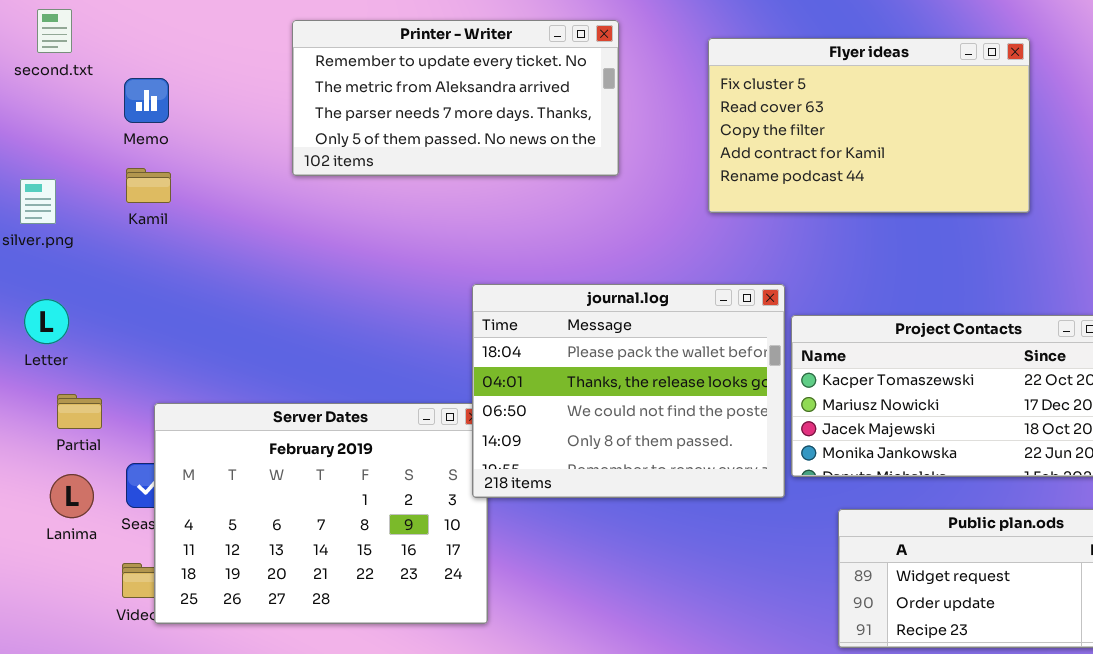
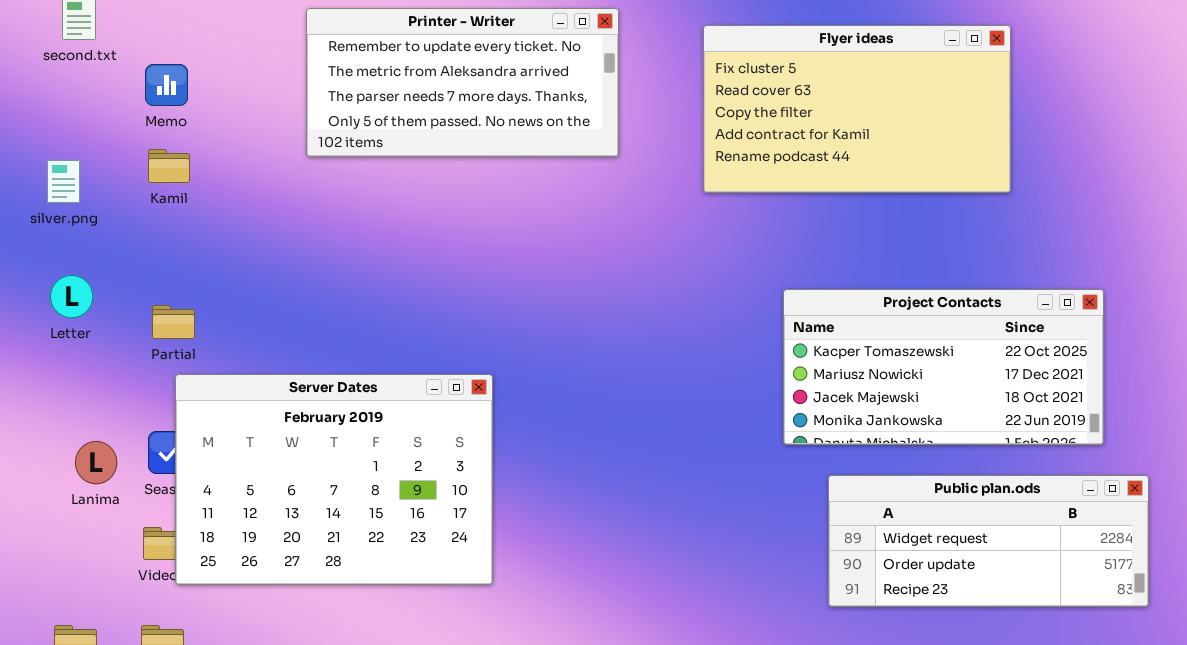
journal.log: [472,284,785,498] -> none, closed
Partial: [57,394,102,429] -> [152,305,195,339], moved

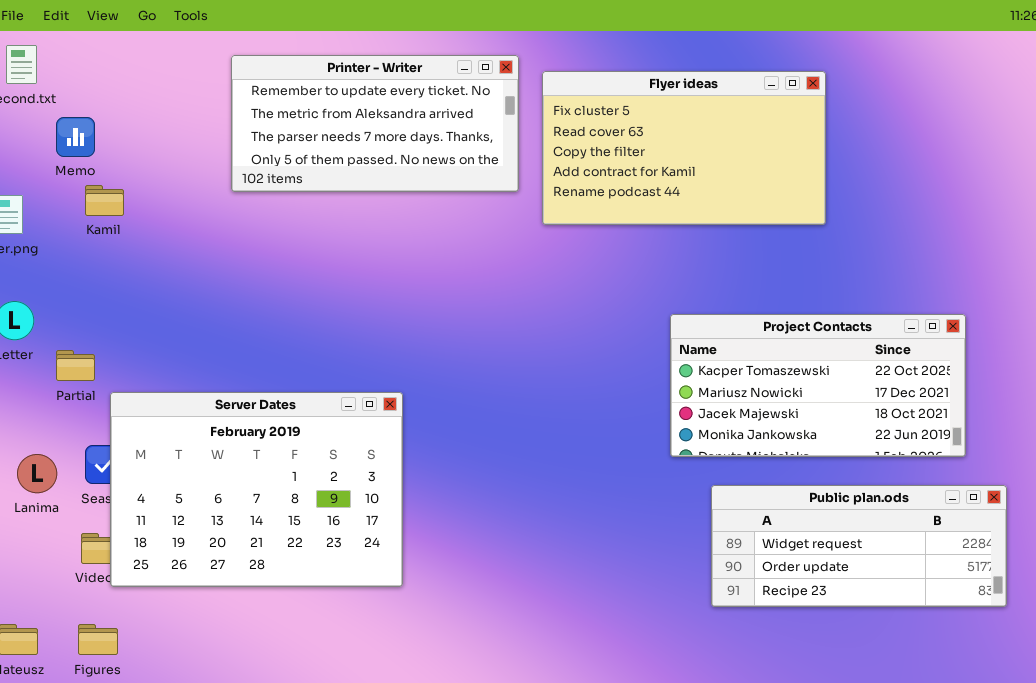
Flyer ideas: [703,25,1011,193] -> [542,71,826,225], moved
Memo: [145,64,188,106] -> [56,117,95,157], moved
Partial: [152,305,195,339] -> [56,350,95,381], moved

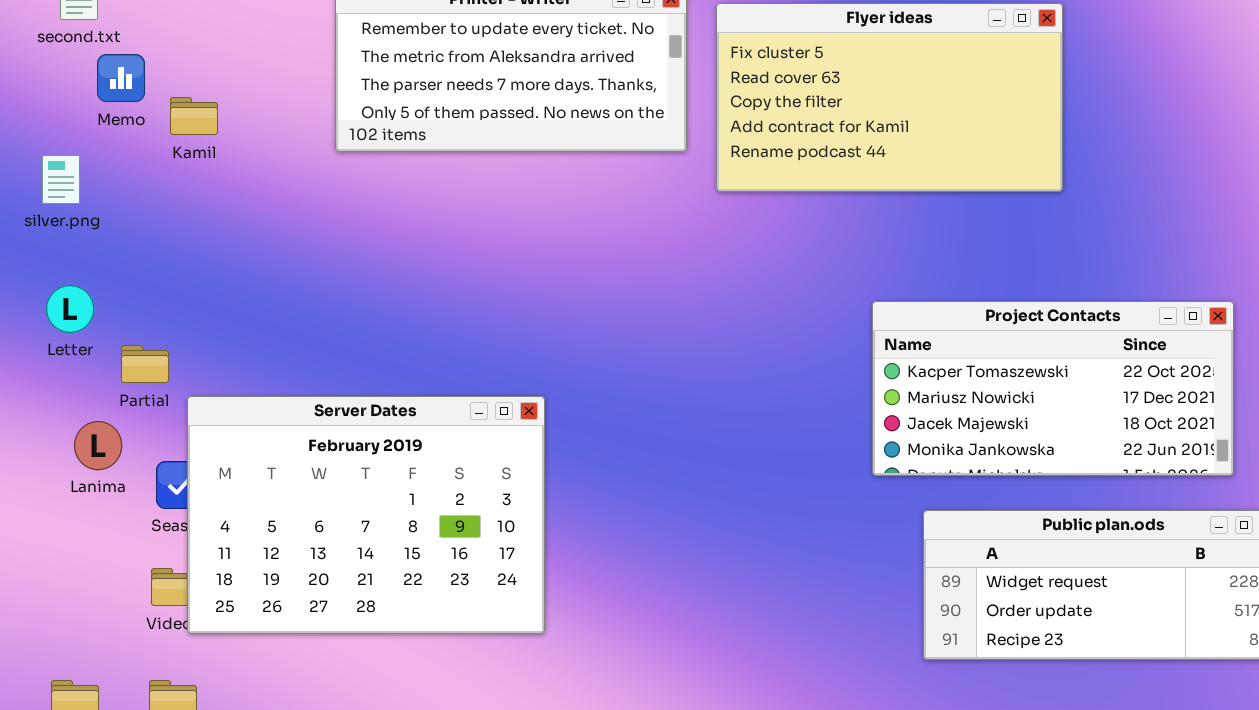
Memo: [56,117,95,157] -> [97,54,145,102], moved
Kamil: [85,185,124,216] -> [170,97,218,135], moved
Lanima: [17,454,57,493] -> [74,421,122,470], moved

